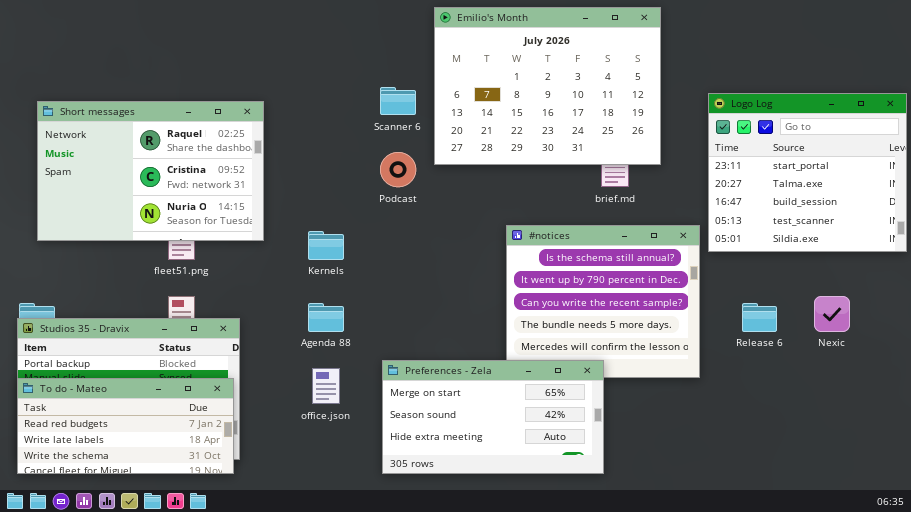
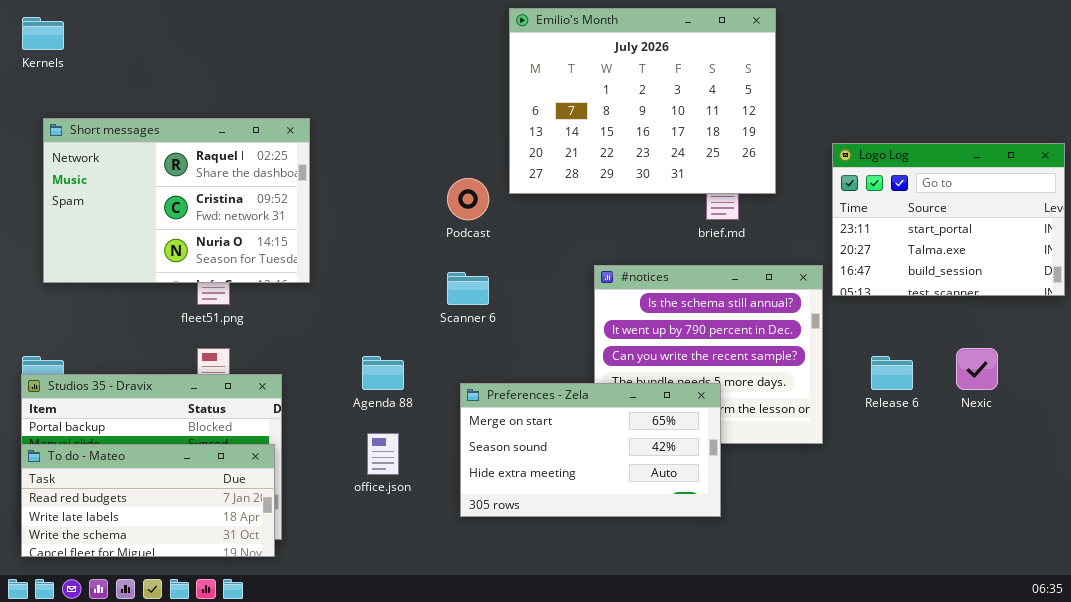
Scanner 6: [380,87,416,115] -> [447,272,489,305], moved
Logo Log: [708,93,907,252] -> [832,143,1065,296], resized
Kernels: [308,231,344,260] -> [22,17,64,50], moved
Preferences - Zela: [382,360,604,474] -> [460,383,721,517], moved

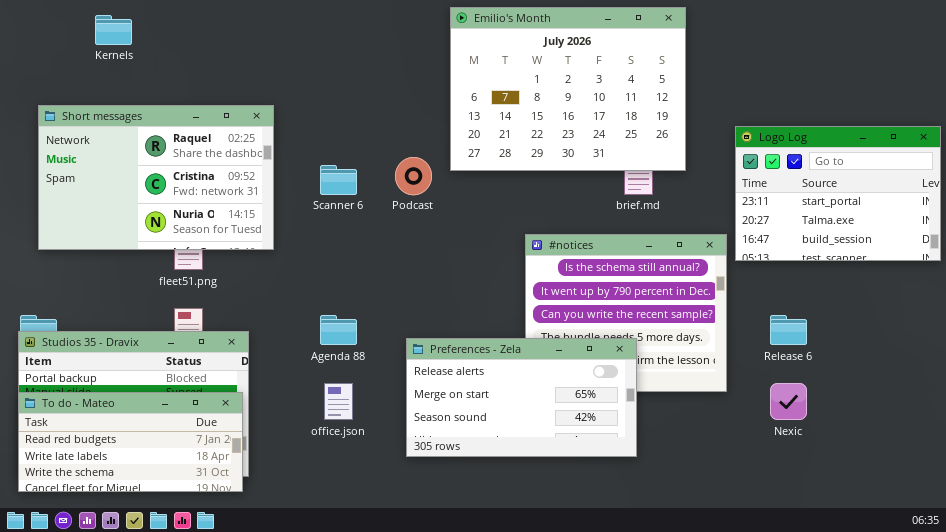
Kernels: [22,17,64,50] -> [95,15,132,45], moved
Scanner 6: [447,272,489,305] -> [320,165,357,195], moved
Nexic: [956,348,998,390] -> [770,383,807,420], moved
Preferences - Zela: [460,383,721,517] -> [406,338,637,457], scrolled up 1 row

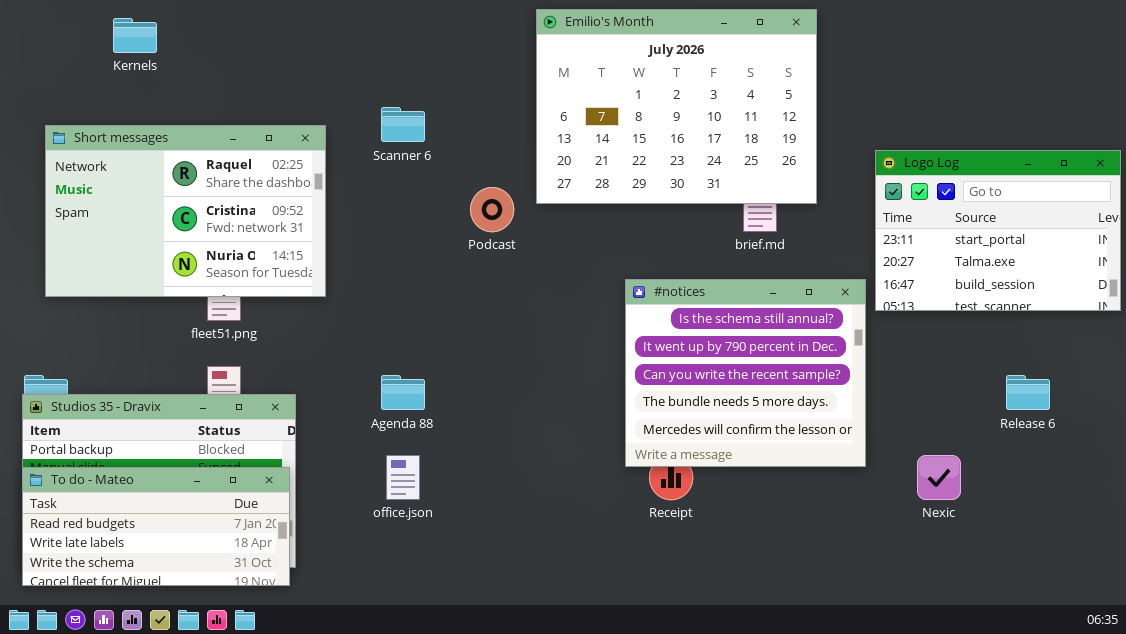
Scanner 6: [320,165,357,195] -> [381,107,425,142], moved
Release 6: [770,315,807,345] -> [1006,375,1050,410], moved
Preferences - Zela: [406,338,637,457] -> none, closed

